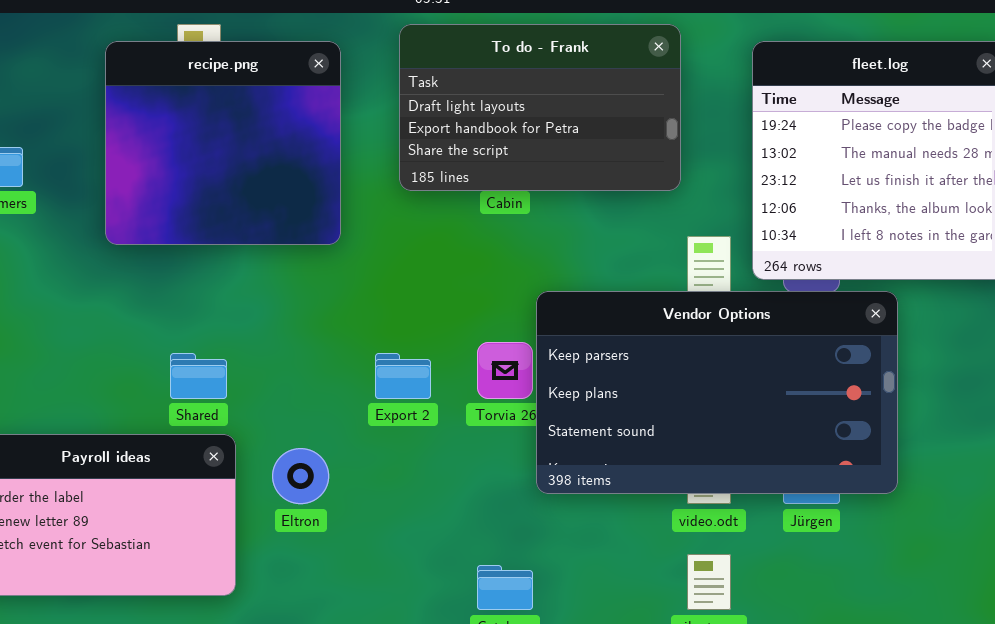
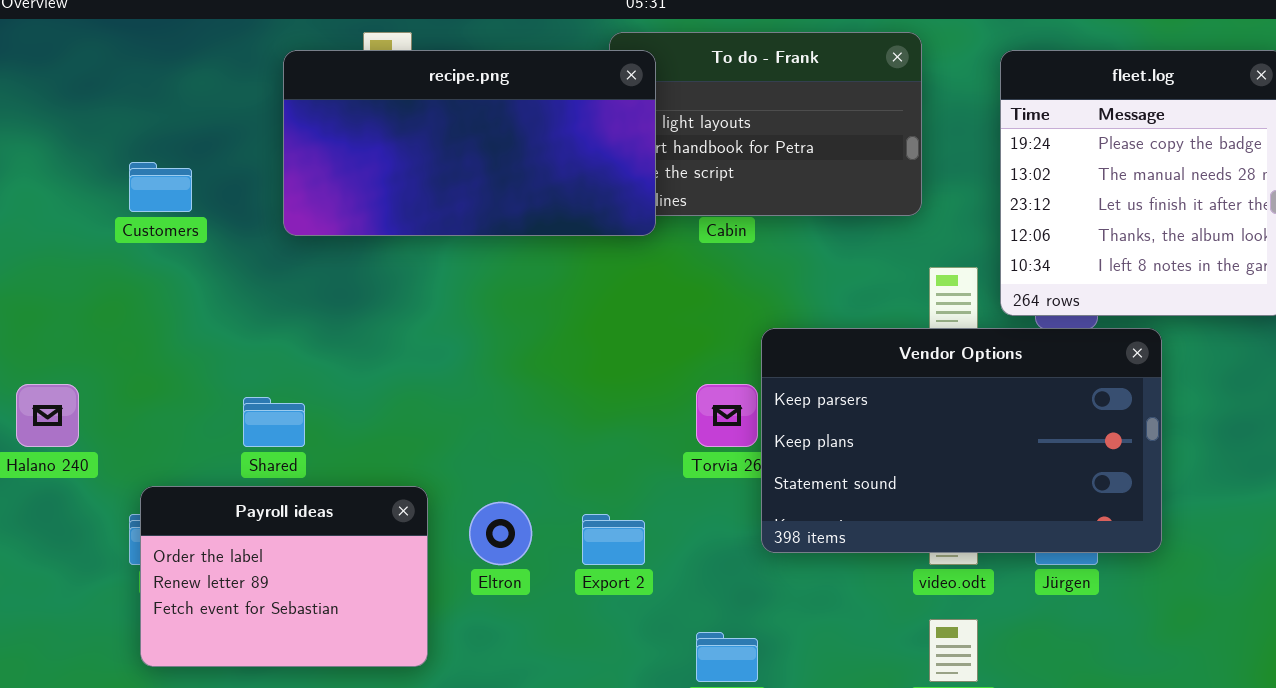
recipe.png: [105,41,341,245] -> [283,50,656,236], resized
Shared: [170,353,227,399] -> [243,397,305,447], moved
Export 2: [375,353,431,399] -> [582,514,645,565], moved

